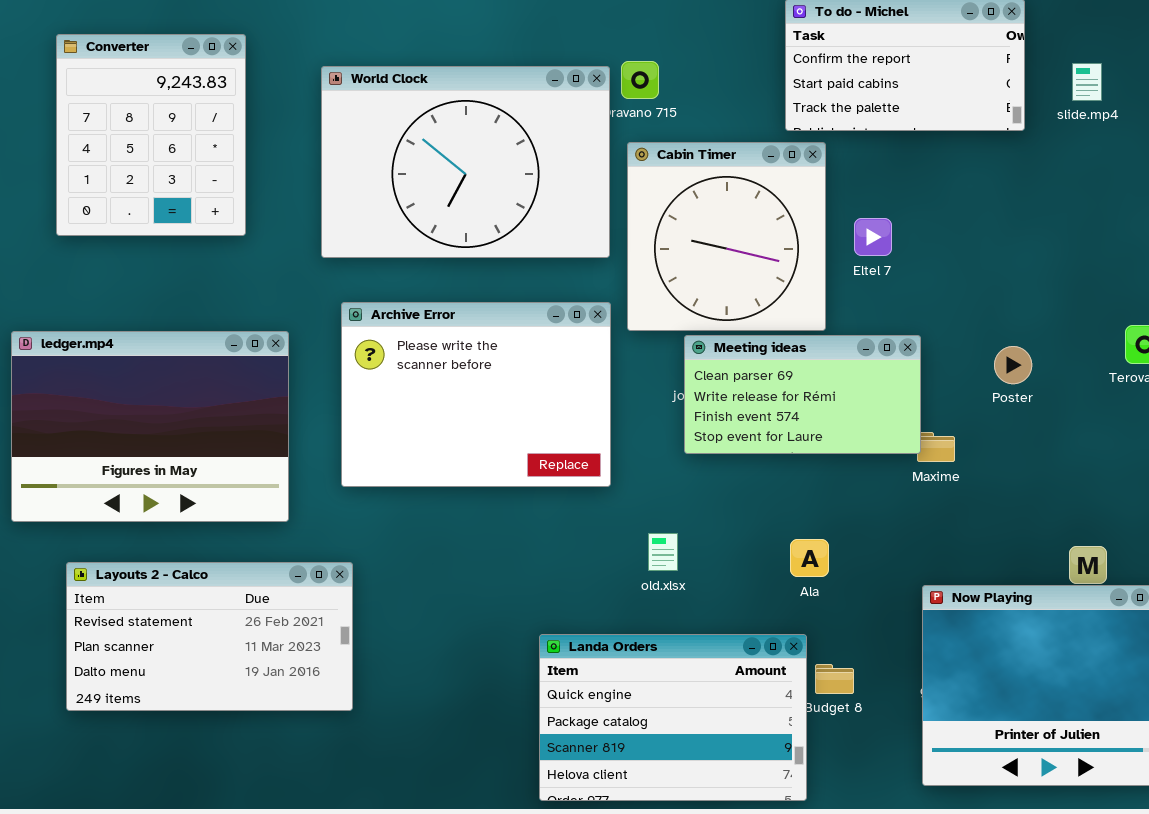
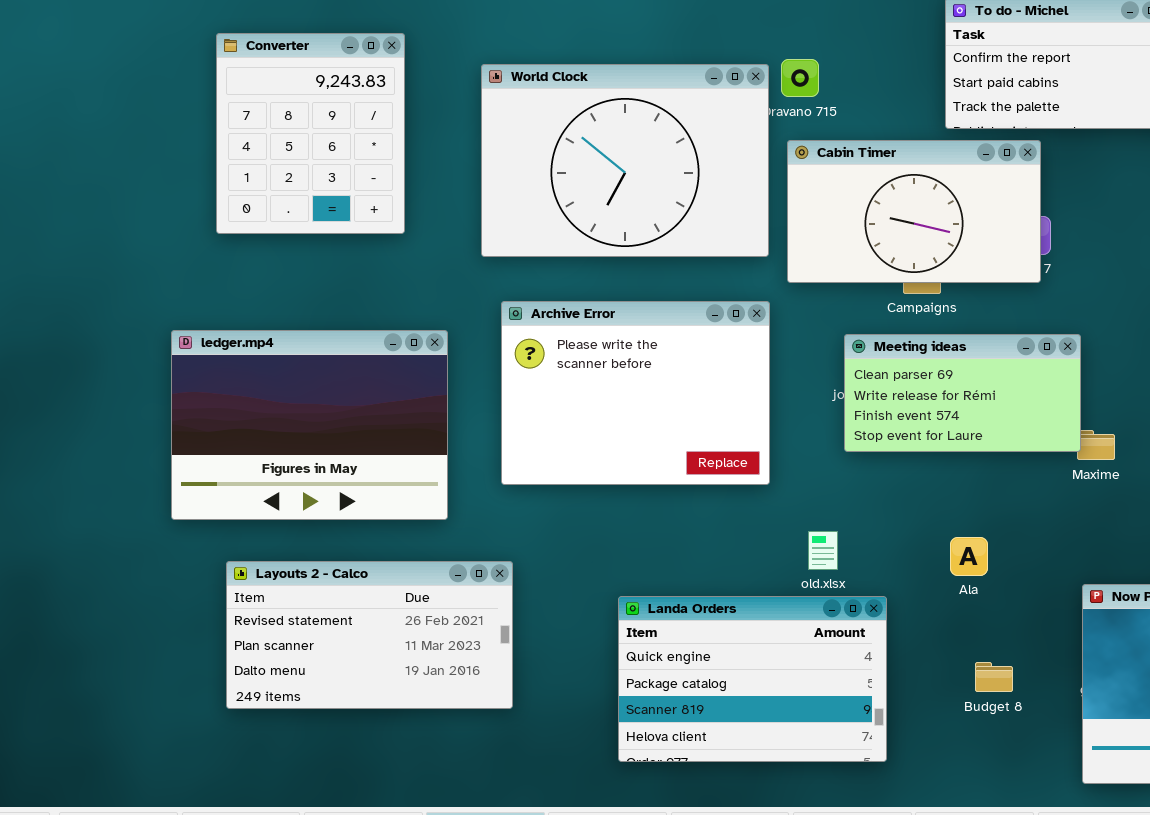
Cabin Timer: [627,142,826,331] -> [787,140,1041,283], resized
Landa Orders: [539,634,807,801] -> [618,596,887,762], moved

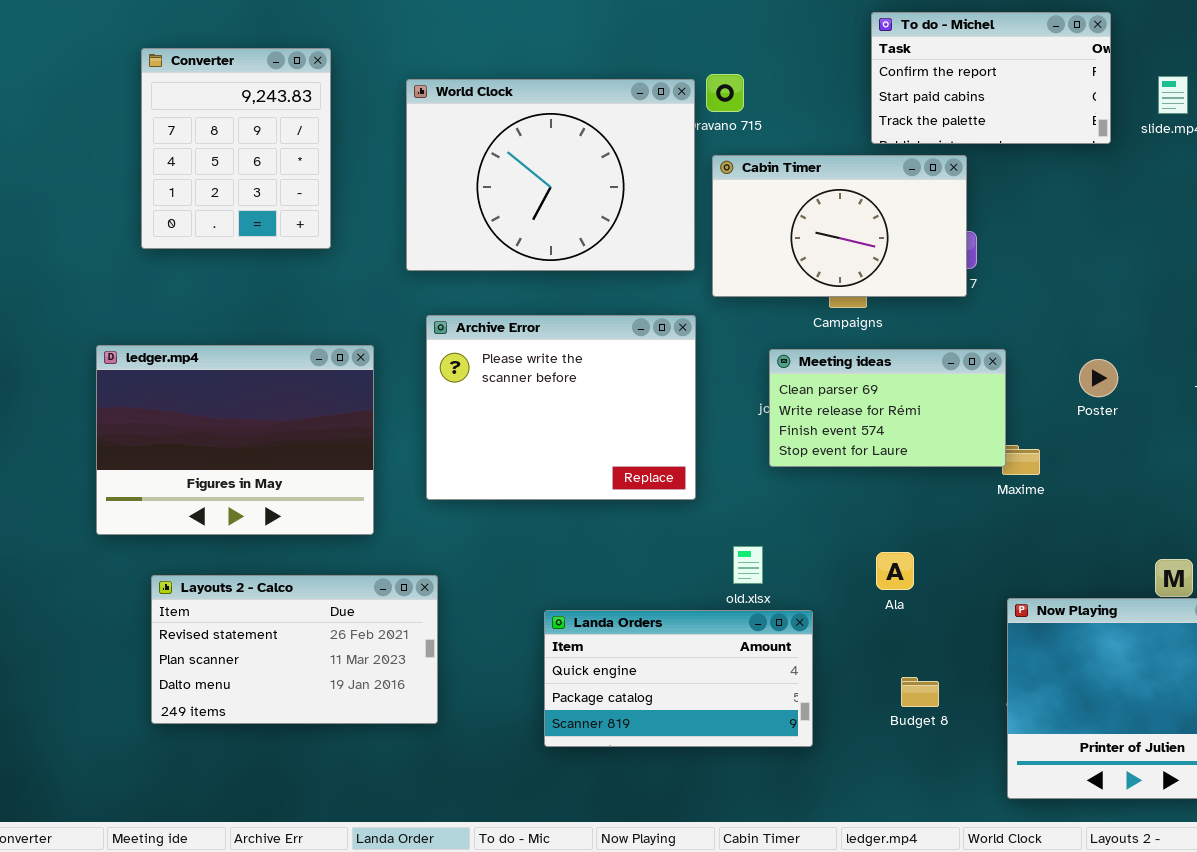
Landa Orders: [618,596,887,762] -> [544,610,813,747], resized

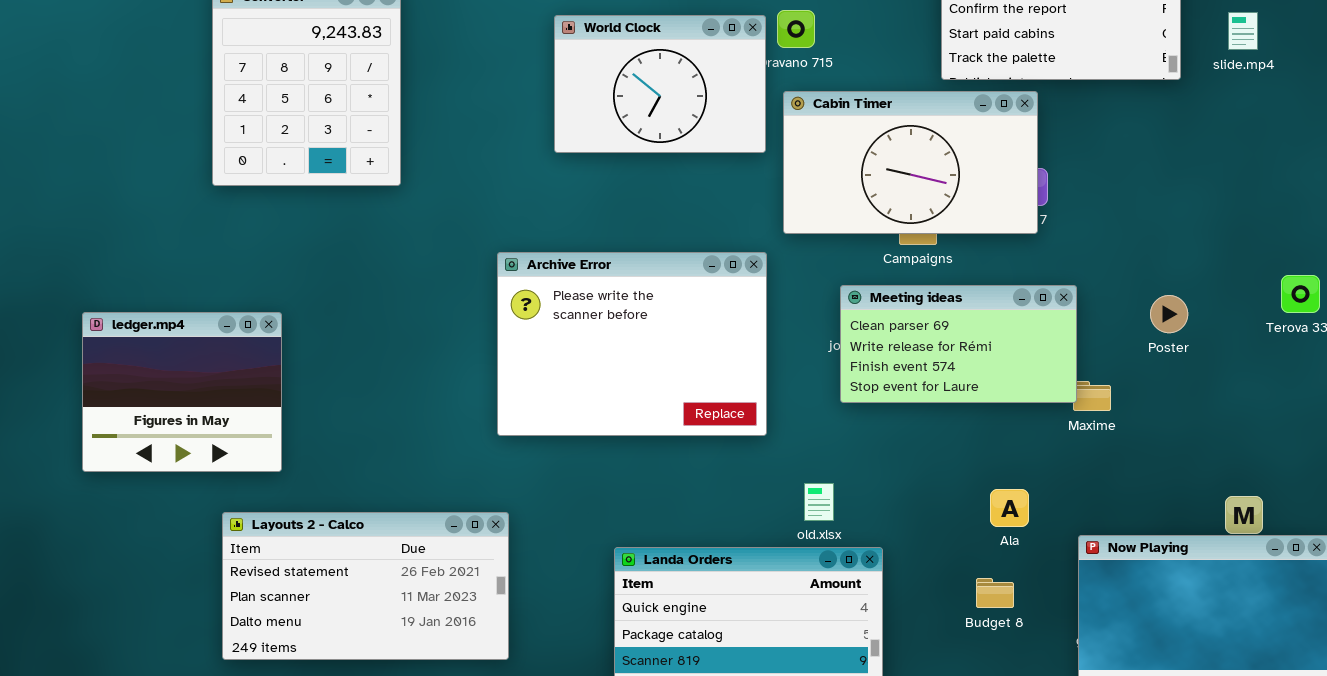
World Clock: [406,79,695,271] -> [554,15,766,153], resized
ledger.mp4: [96,345,374,535] -> [82,312,282,472], moved, resized
Ala: [876,552,914,590] -> [990,489,1029,527], moved
Budget 8: [901,677,939,707] -> [976,578,1014,608], moved

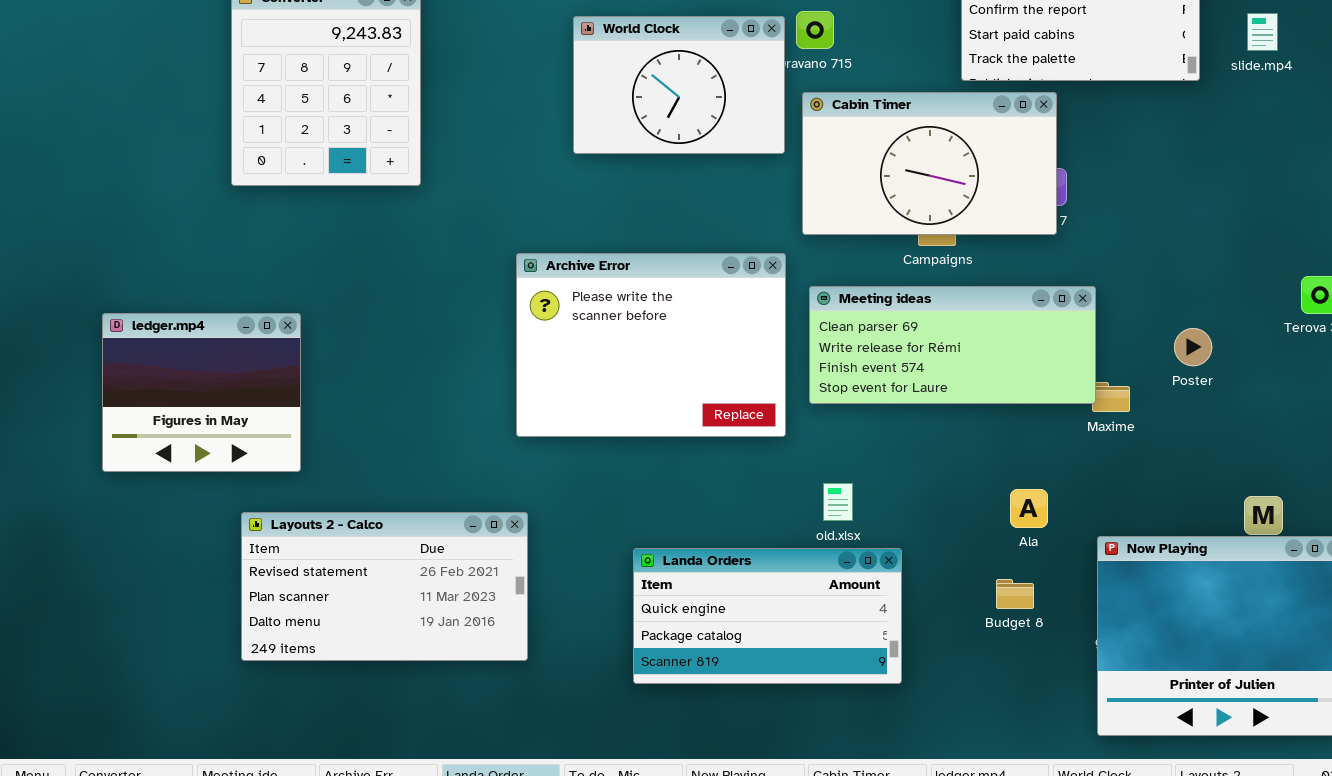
Meeting ideas: [840,285,1077,403] -> [809,286,1096,404], resized
Poster: [1150,295,1188,333] -> [1174,328,1212,366], moved

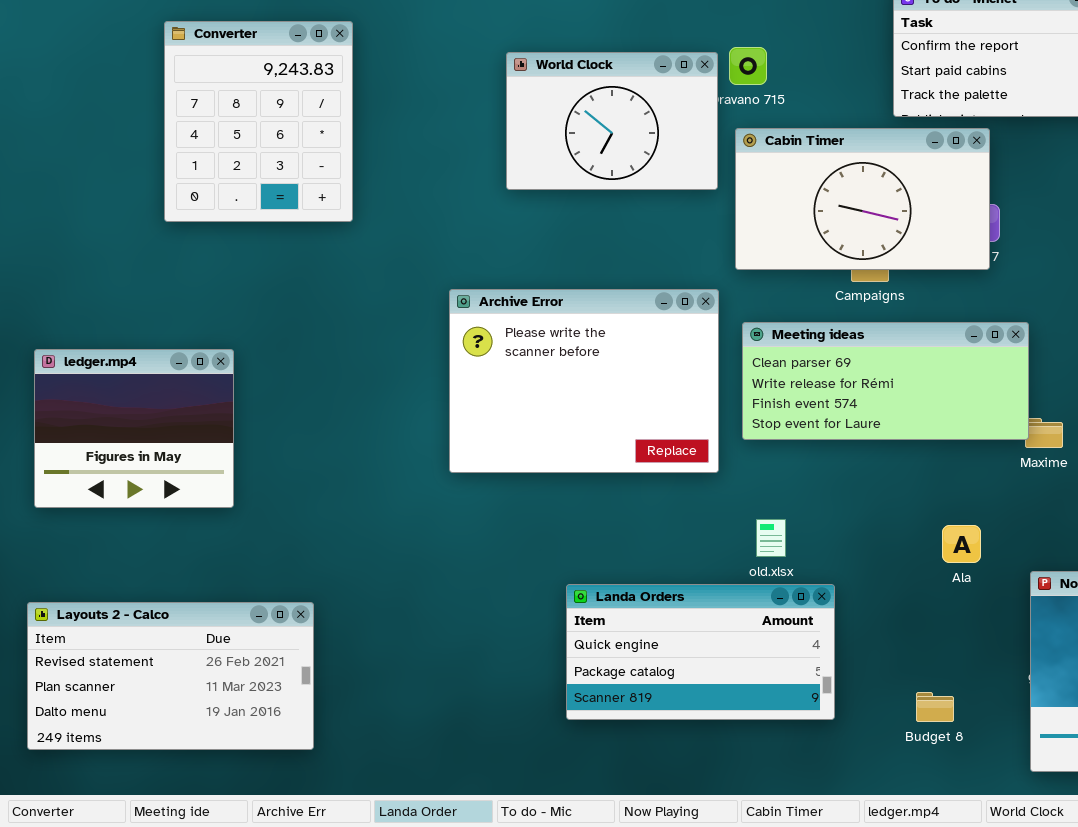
Layouts 2 - Calco: [241,512,528,661] -> [27,602,314,750], moved
Budget 8: [996,579,1034,609] -> [916,692,954,722], moved

